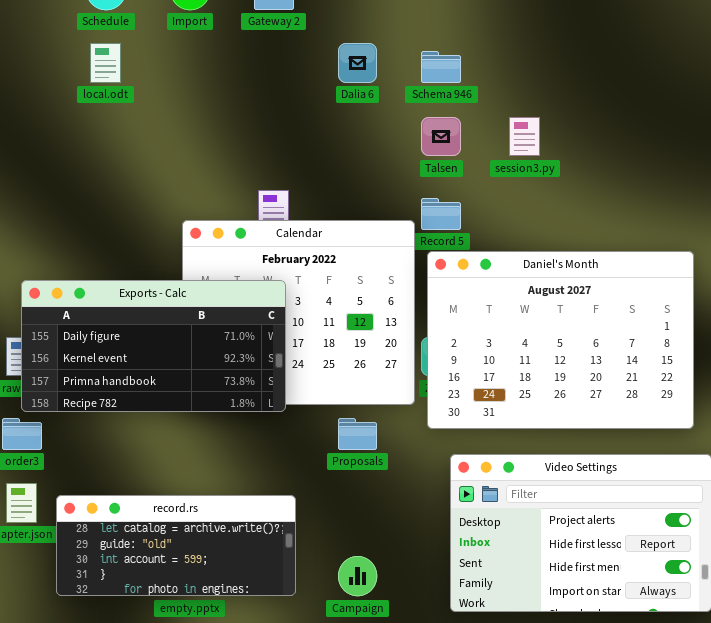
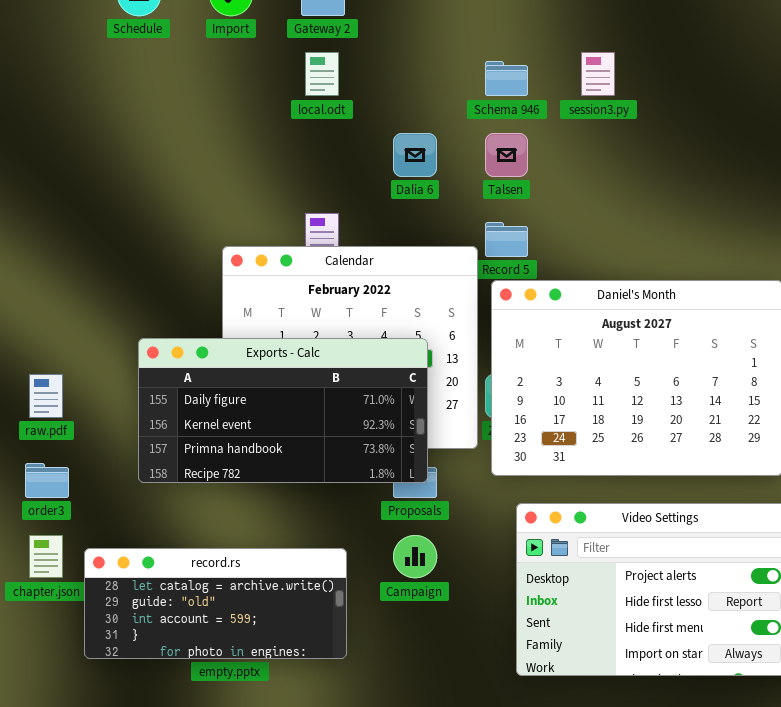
local.odt: [90,43,121,83] -> [305,52,339,96], moved
Dalia 6: [338,43,377,83] -> [393,133,437,177], moved
session3.py: [509,117,540,156] -> [581,52,615,96], moved
Exports - Calc: [21,280,286,412] -> [138,338,428,483], moved
Campaign: [338,556,377,596] -> [393,535,437,578], moved

